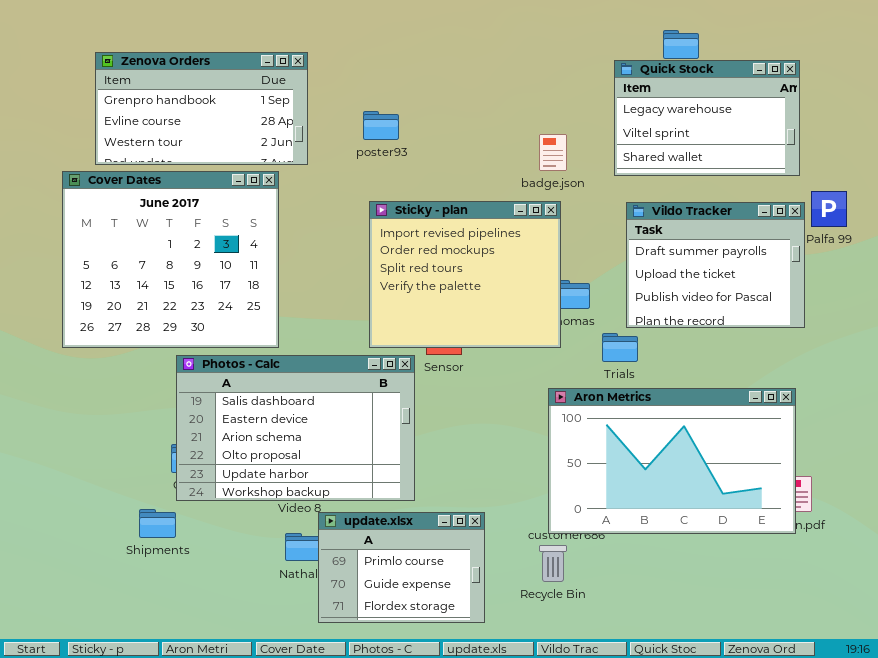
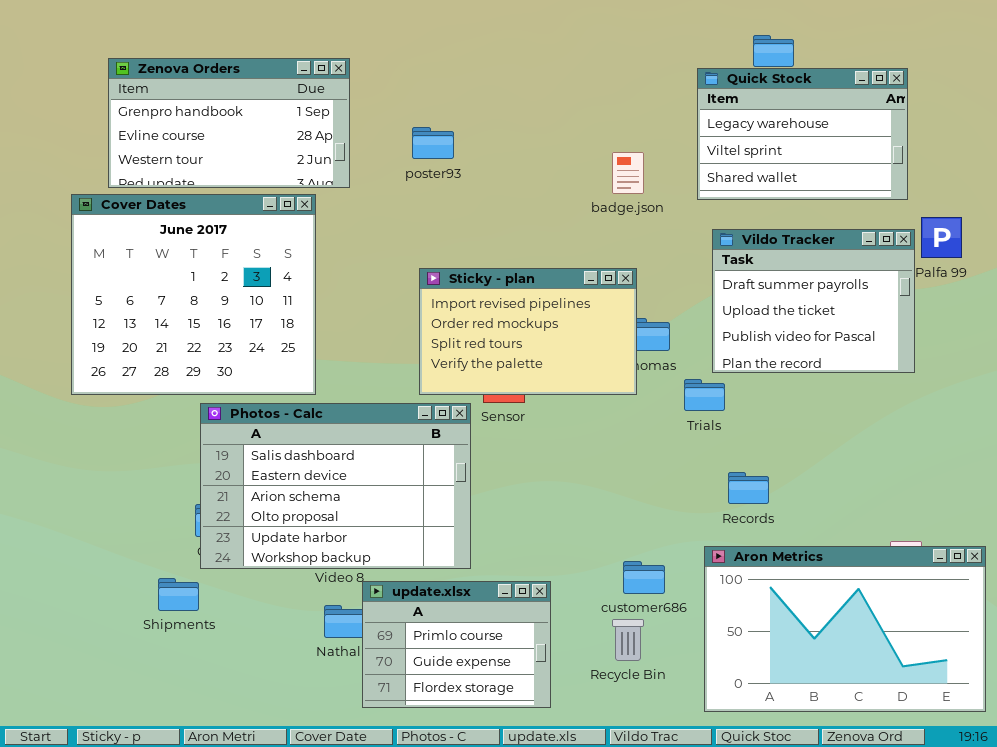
Sticky - plan: [369,201,561,348] -> [419,268,637,395], resized
Aron Metrics: [548,388,796,534] -> [704,546,986,712], moved

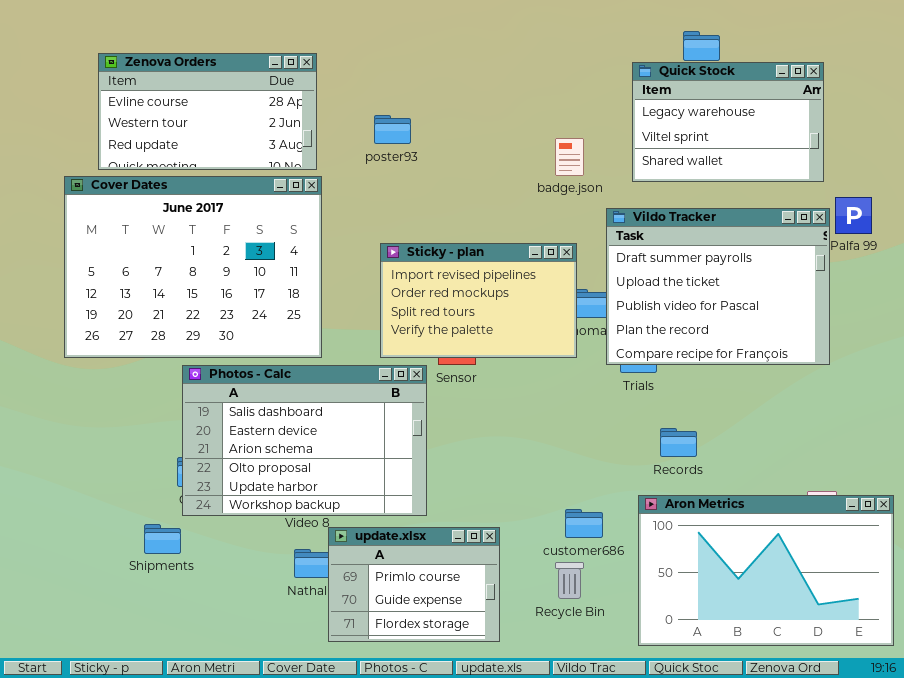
Zenova Orders: [108,58,350,188] -> [98,53,317,170], scrolled down 1 row
Cover Dates: [71,194,316,395] -> [64,176,322,358], resized
Vildo Tracker: [712,229,915,373] -> [606,208,830,365], resized

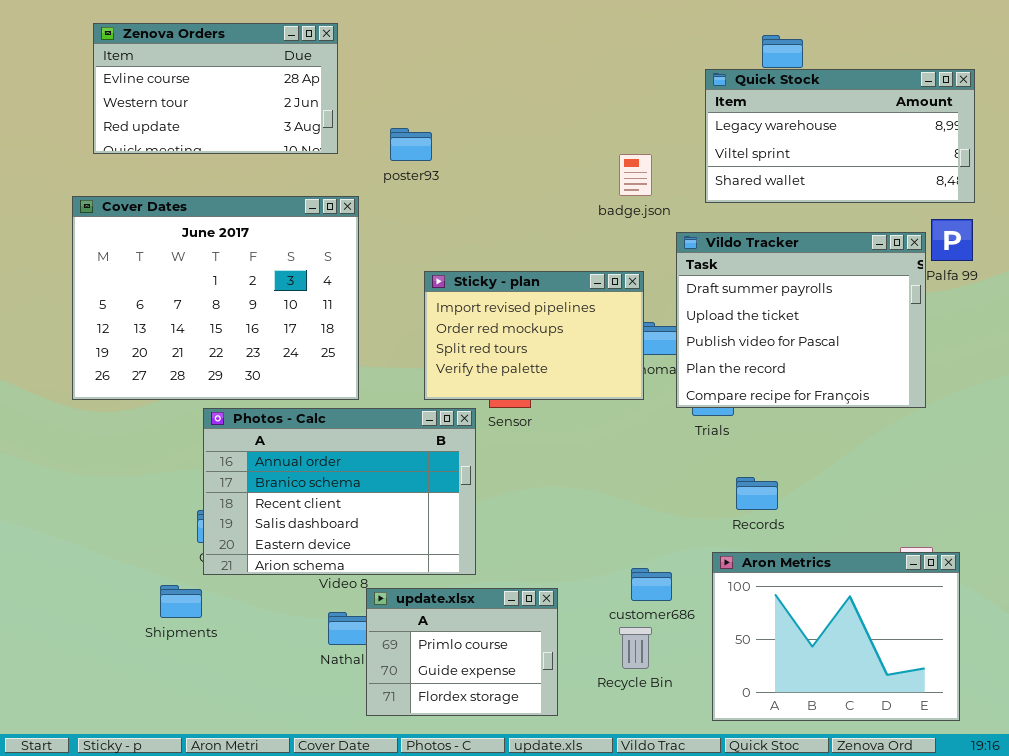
Zenova Orders: [98,53,317,170] -> [93,23,338,154], moved
Quick Stock: [632,62,824,182] -> [705,69,975,203], resized
poster93: [374,115,411,144] -> [390,128,432,161], moved
Photos - Calc: [182,365,427,516] -> [203,408,476,575], scrolled up 3 rows
Aron Metrics: [638,495,894,646] -> [712,552,960,721], resized

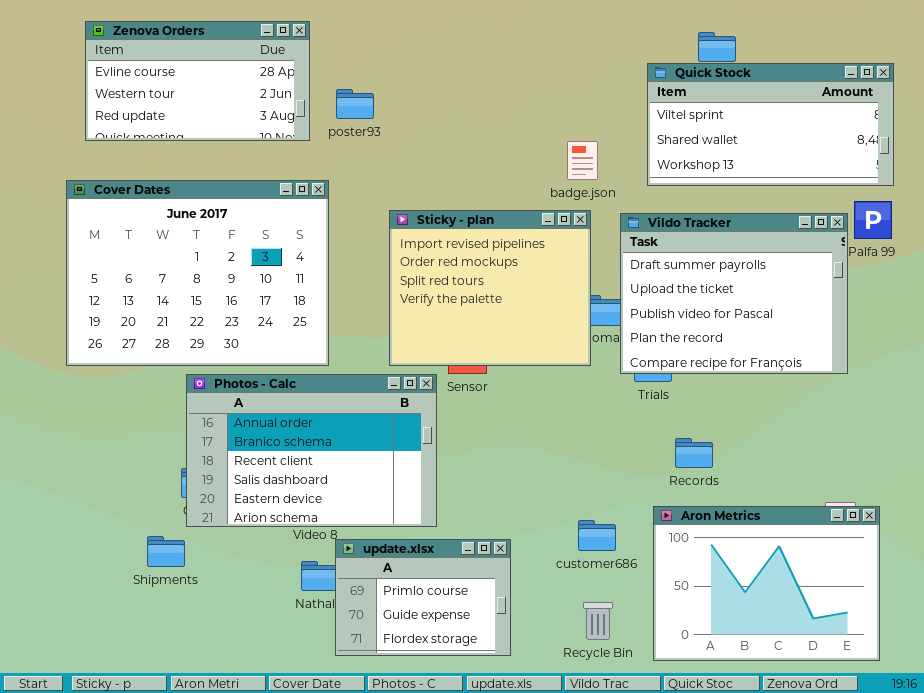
Quick Stock: [705,69,975,203] -> [647,63,894,186], scrolled down 1 row
poster93: [390,128,432,161] -> [336,89,374,119], moved
Sticky - plan: [424,271,644,400] -> [389,210,591,366], resized
Recycle Bin: [619,627,652,669] -> [583,602,613,640], moved

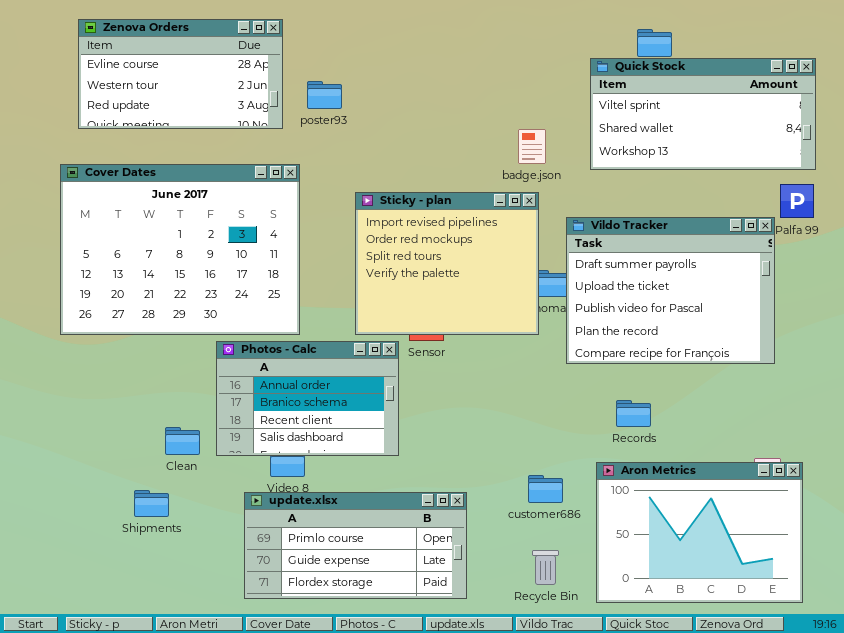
Vildo Tracker: [620,213,848,374] -> [566,217,775,364], moved
Photos - Calc: [186,374,437,527] -> [216,341,399,456], resized
update.xlsx: [335,539,511,656] -> [244,492,467,599], resized

